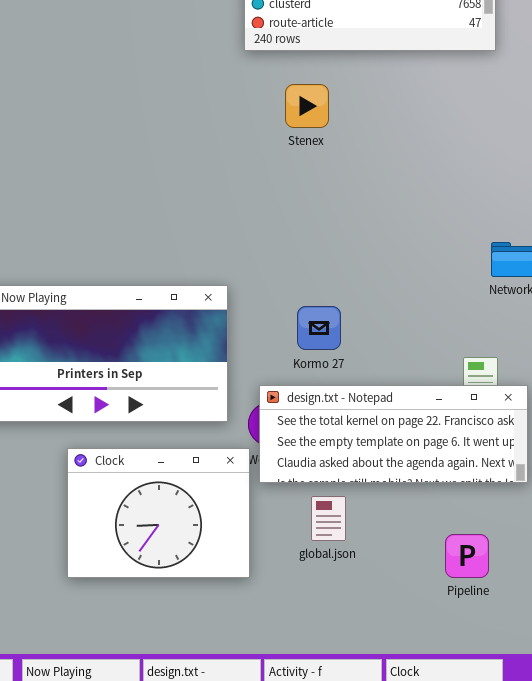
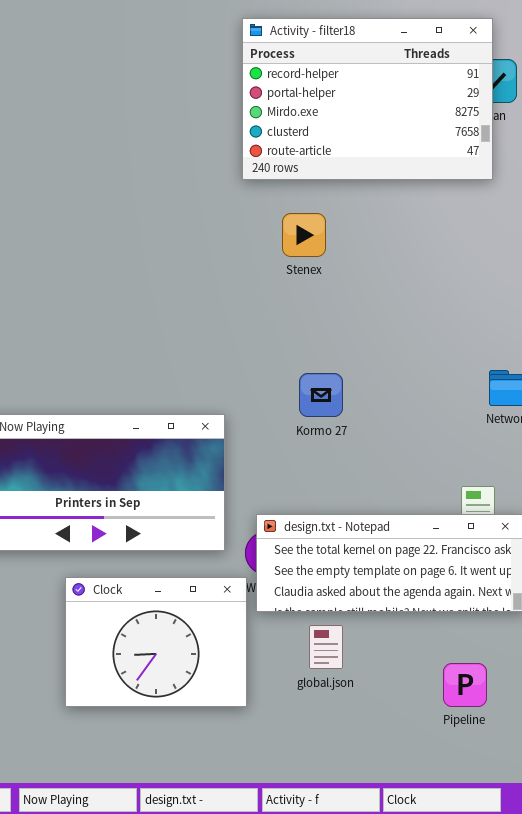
Kormo 27: [297,306,341,350] -> [299,373,343,417], moved

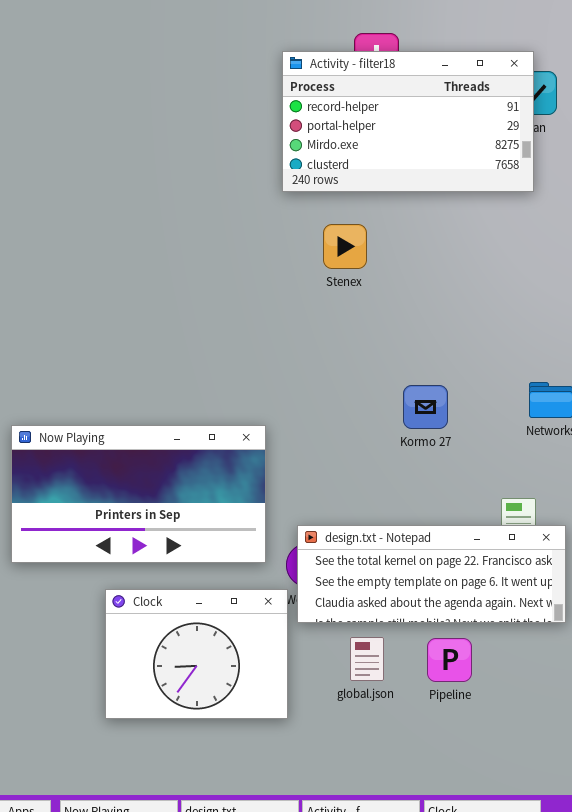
Activity - filter18: [242,18,493,180] -> [282,51,534,192], resized
Kormo 27: [299,373,343,417] -> [403,385,448,429], moved
Pipeline: [443,663,487,707] -> [427,638,472,682], moved

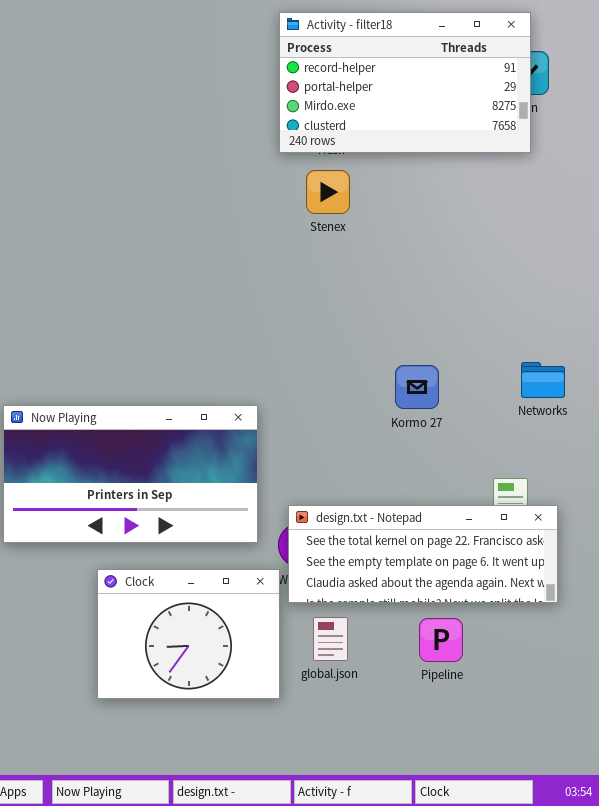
Activity - filter18: [282,51,534,192] -> [279,12,531,153], moved
Stenex: [323,224,367,269] -> [306,170,350,214], moved
global.json: [350,637,384,681] -> [313,617,348,661], moved

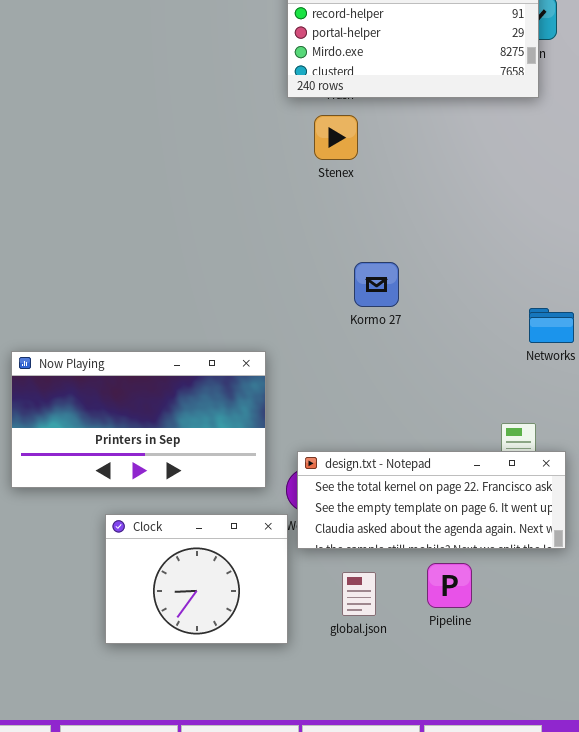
Kormo 27: [395,365,439,409] -> [354,262,399,307], moved
global.json: [313,617,348,661] -> [342,572,376,616], moved

